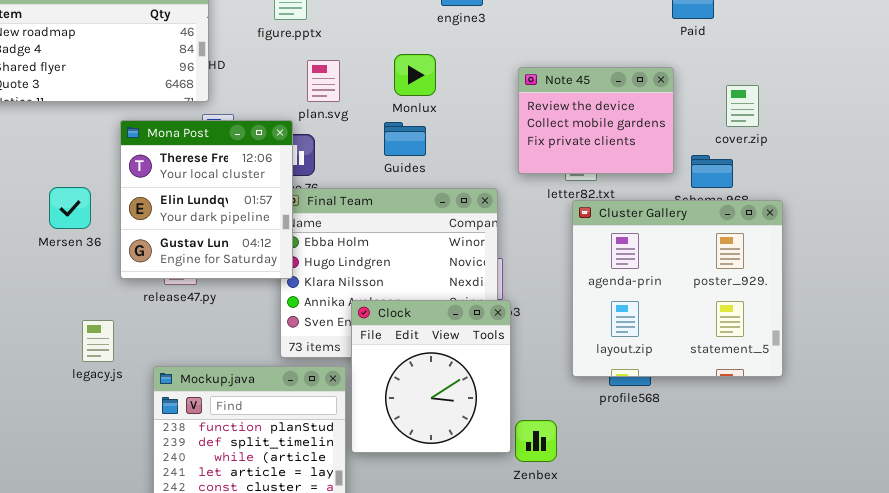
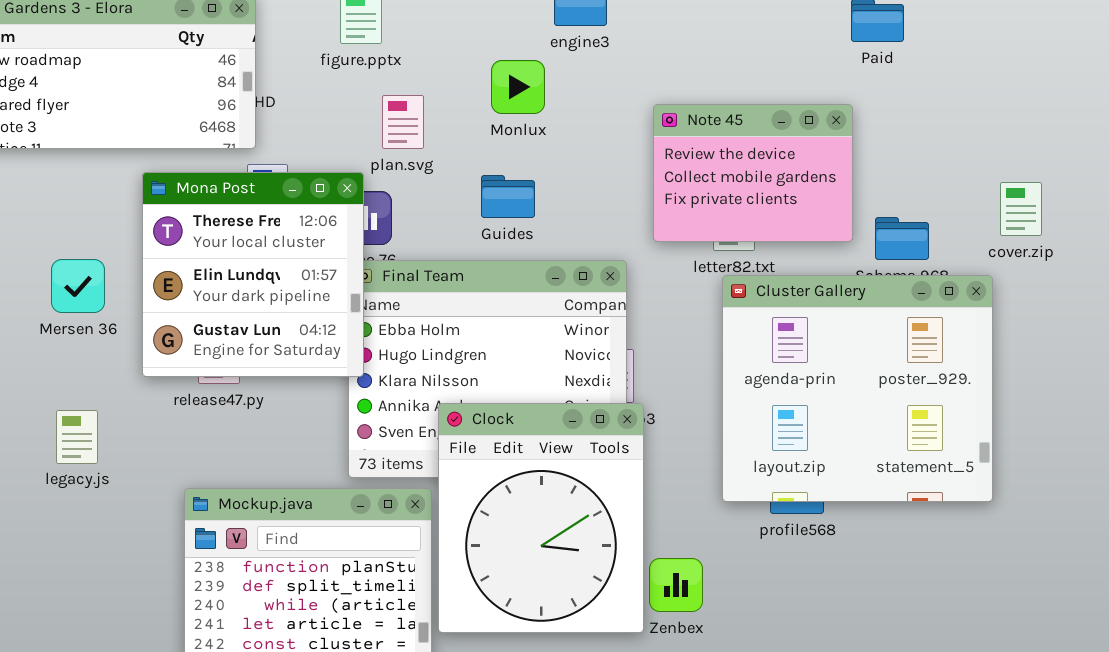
Monlux: [394,54,436,96] -> [491,60,545,114], moved
cover.zip: [726,85,759,127] -> [1000,182,1042,236], moved
Clock: [351,300,511,453] -> [438,403,644,633], resized
legacy.js: [82,320,114,362] -> [56,410,98,464], moved

